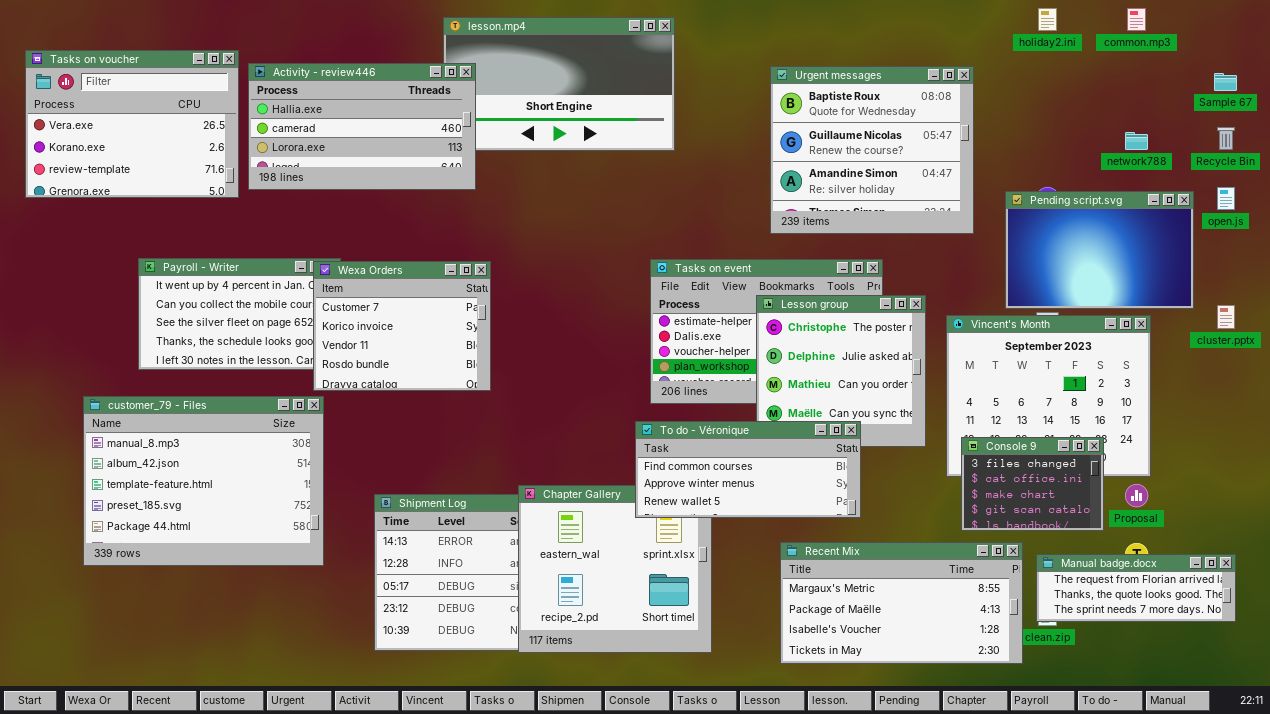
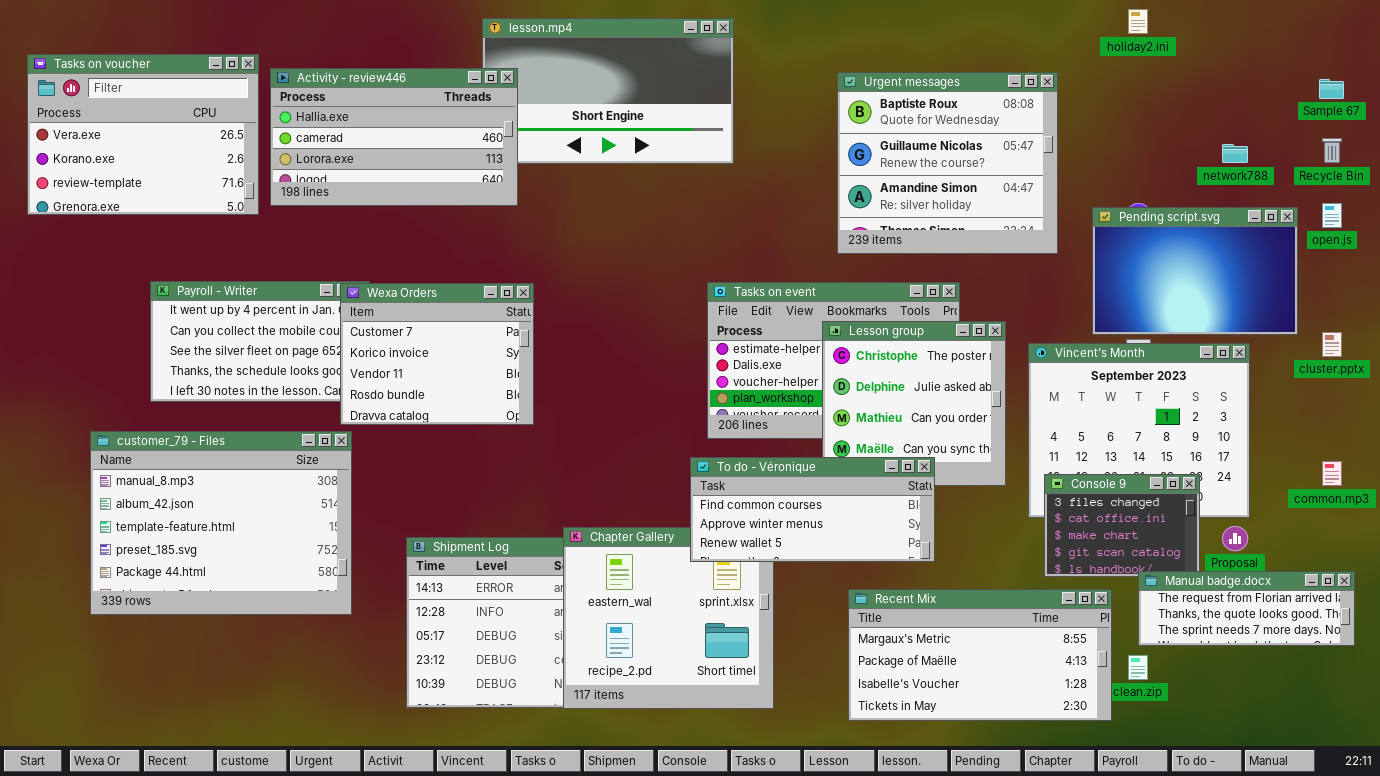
common.mp3: [1127,8,1146,31] -> [1322,461,1342,486], moved
Manual badge.docx: [1036,554,1236,622] -> [1138,571,1355,646], moved

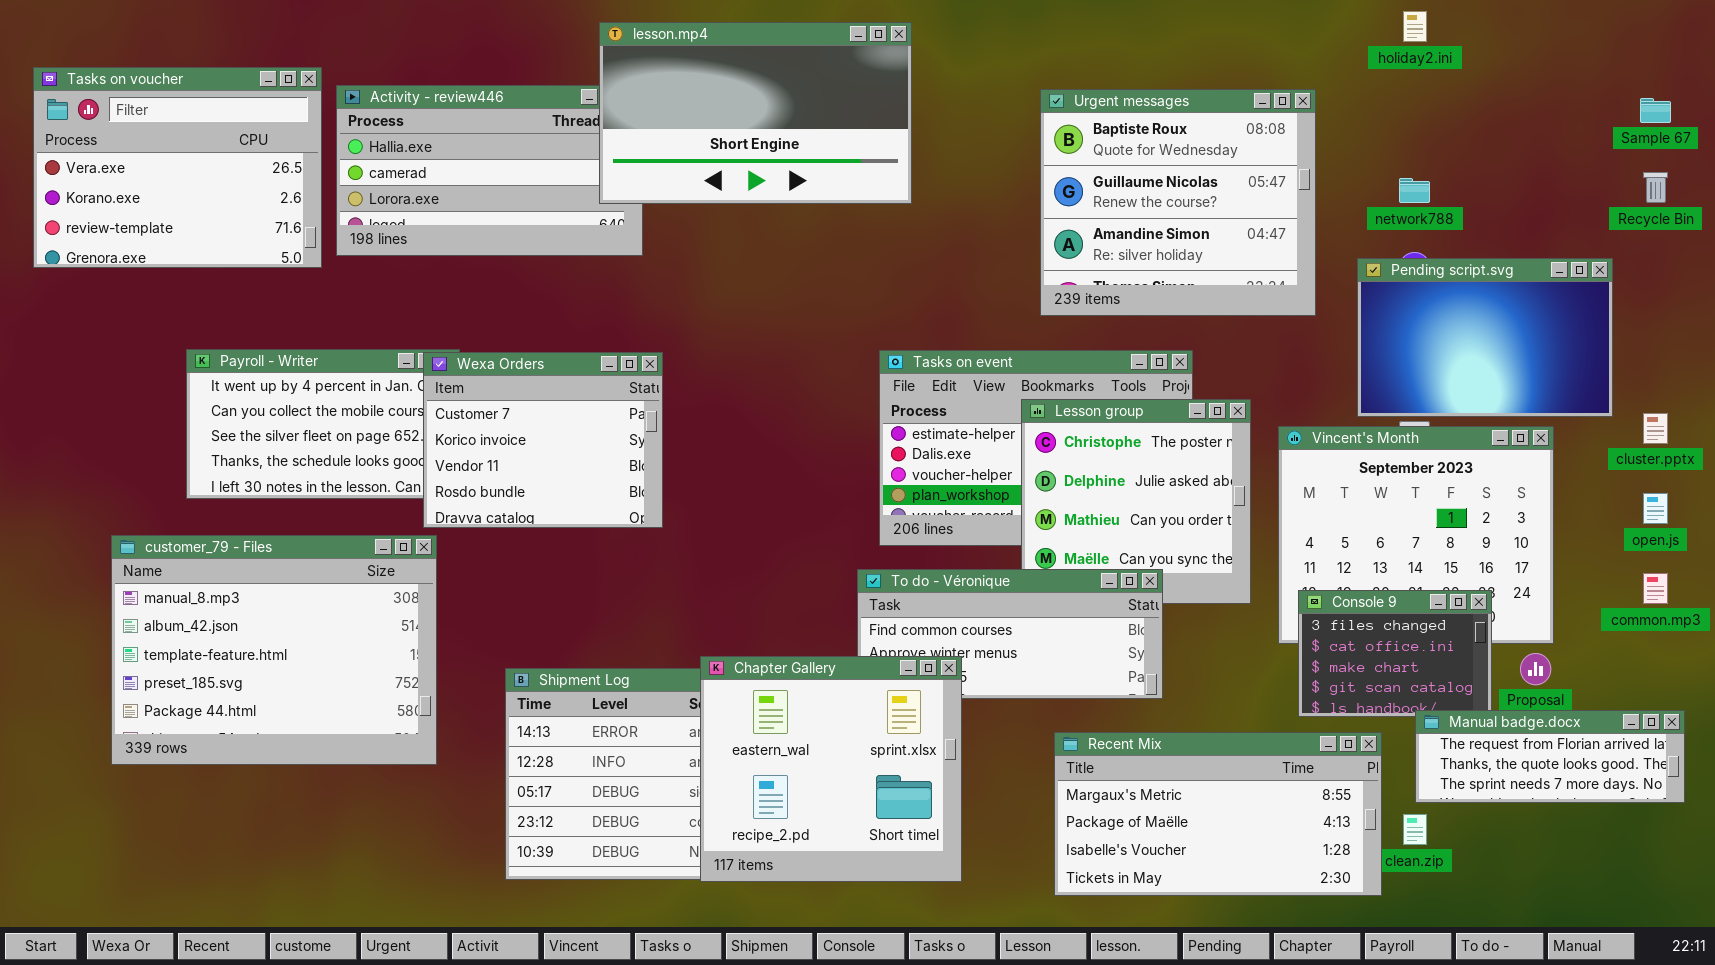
lesson.mp4: [482,18,734,164] -> [599,22,912,204], raised
network788: [1222,144,1248,163] -> [1399,178,1430,203], moved
open.js: [1322,203,1342,228] -> [1643,493,1668,524], moved
Chapter Gallery: [563,527,774,709] -> [700,656,962,882], raised

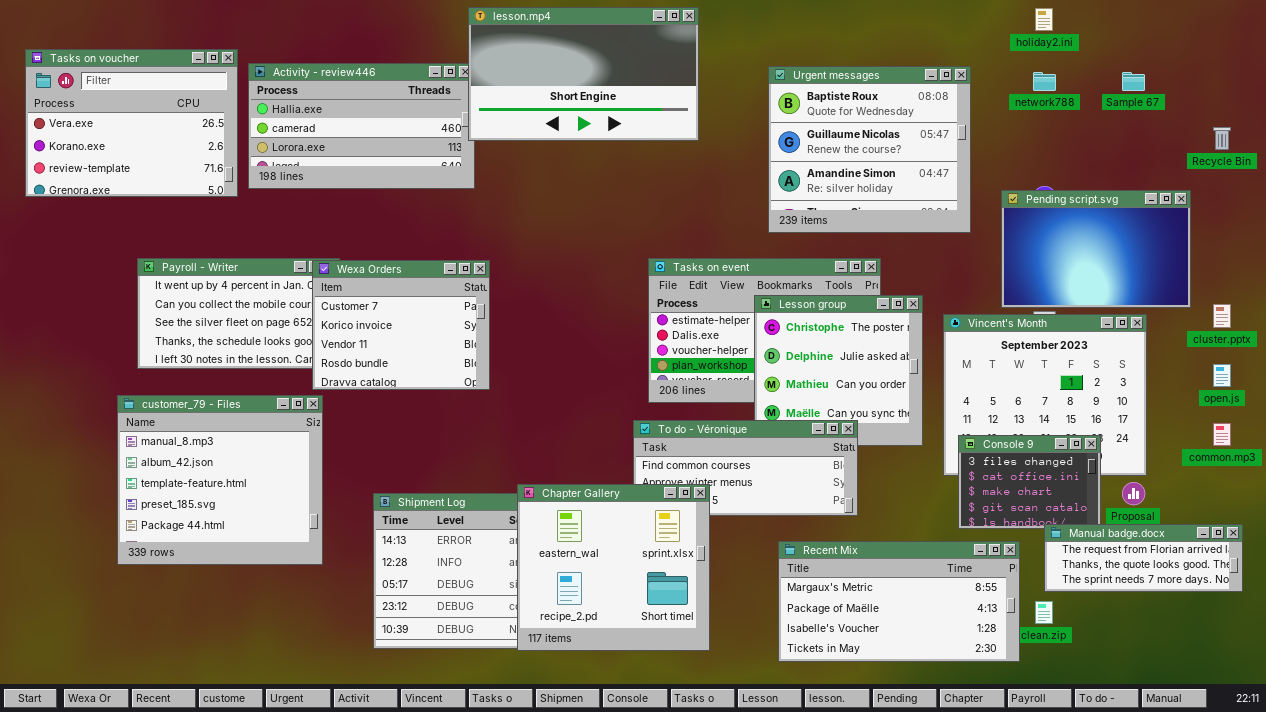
lesson.mp4: [599,22,912,204] -> [468,7,699,141], moved
Sample 67: [1640,98,1671,123] -> [1122,72,1145,91], moved
network788: [1399,178,1430,203] -> [1033,72,1056,91], moved
customer_79 - Files: [111,535,437,765] -> [117,395,323,565], resized

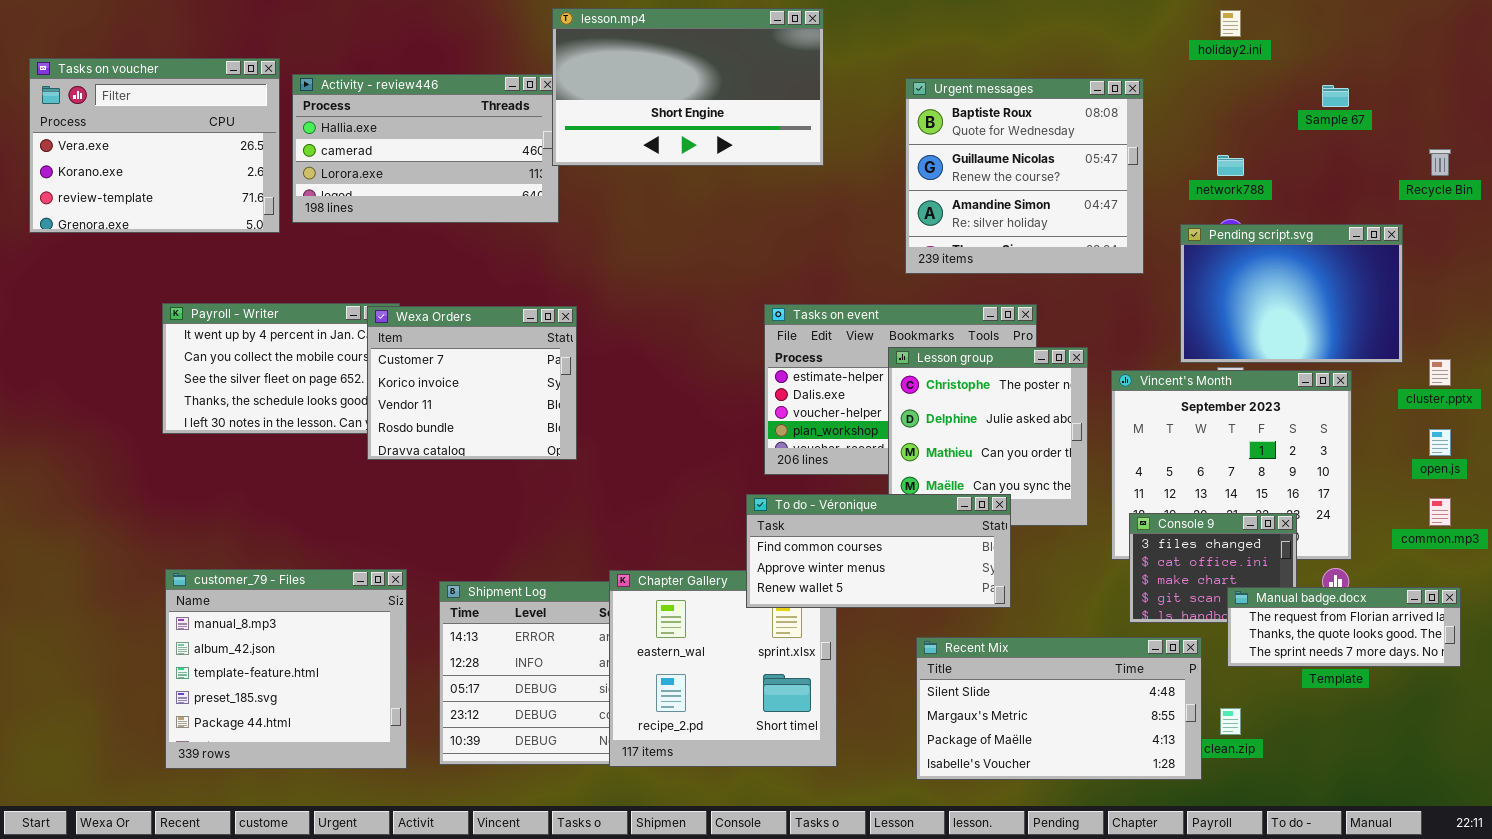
network788: [1033,72,1056,91] -> [1217,155,1244,176], moved
customer_79 - Files: [117,395,323,565] -> [165,569,407,769], moved
To do - Véronique: [633,420,858,516] -> [746,494,1011,608], raised
Manual badge.docx: [1044,524,1243,592] -> [1227,587,1461,667], moved
Recent Mix: [778,541,1020,662] -> [916,637,1202,780], scrolled up 1 row

